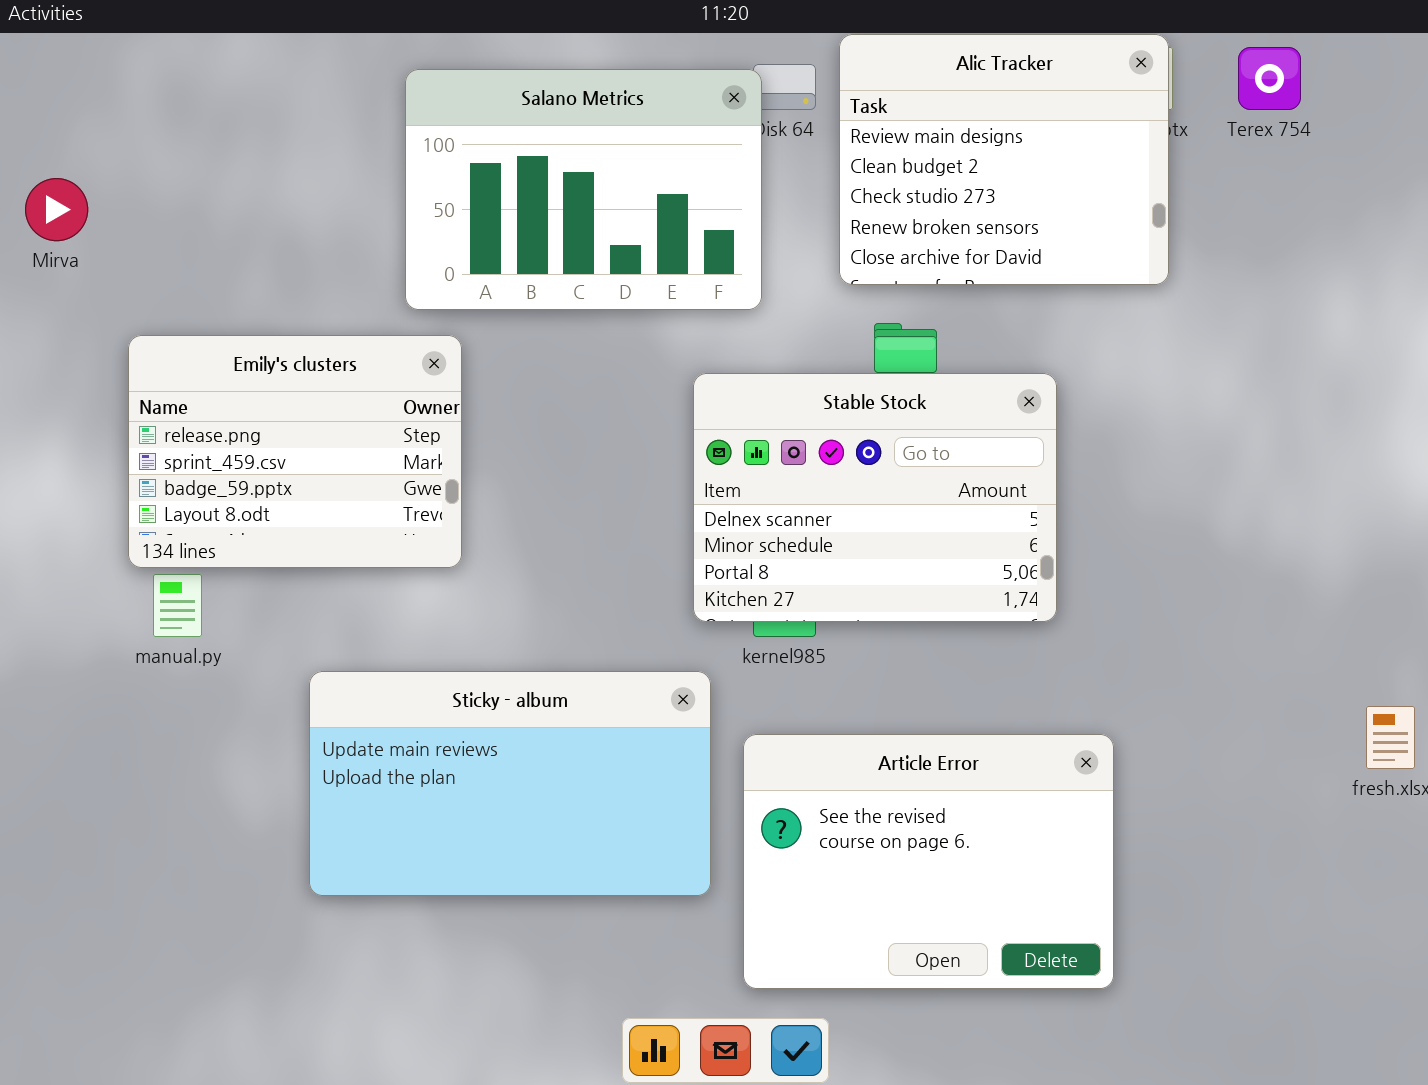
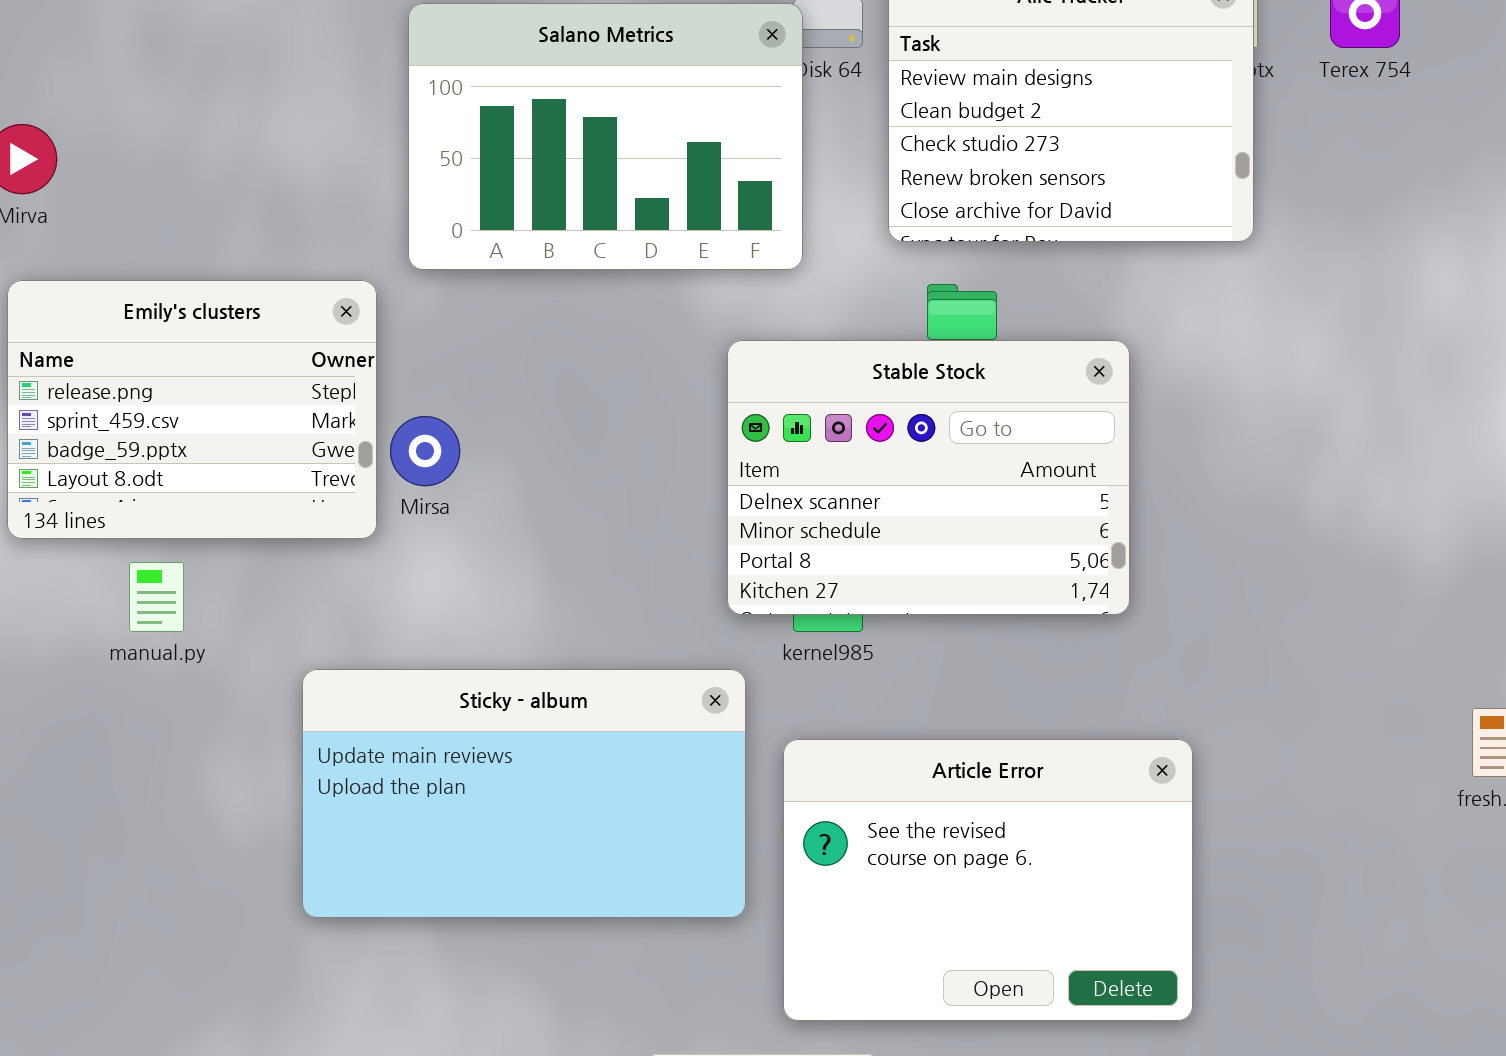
Emily's clusters: [128,335,462,568] -> [7,280,377,539], moved

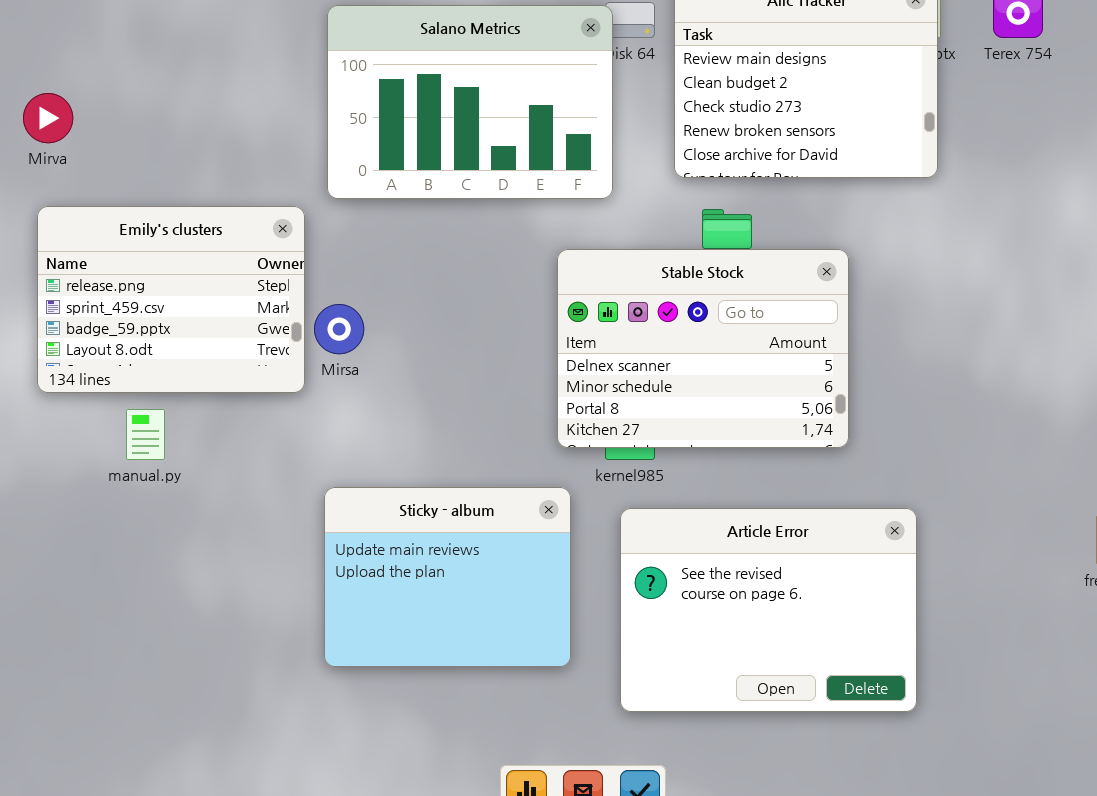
Sticky - album: [302,669,746,918] -> [324,487,571,667], resized
Article Error: [783,739,1193,1021] -> [620,508,917,712], moved

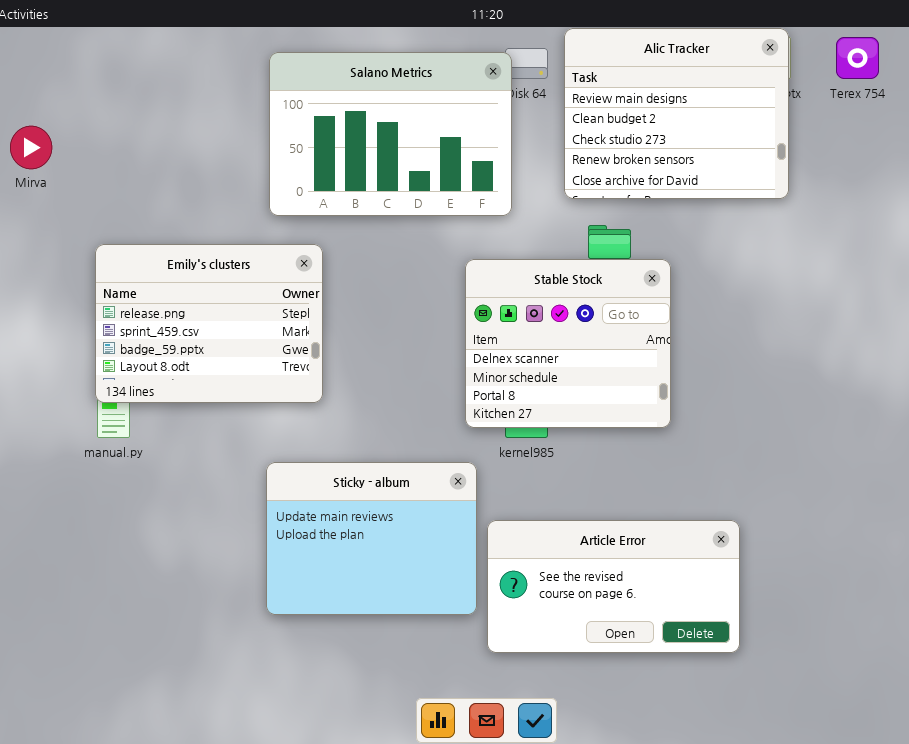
Emily's clusters: [37,206,305,393] -> [95,244,323,403], moved
Stable Stock: [557,249,849,448] -> [465,259,671,428], resized
Article Error: [620,508,917,712] -> [487,520,740,653], moved, resized

